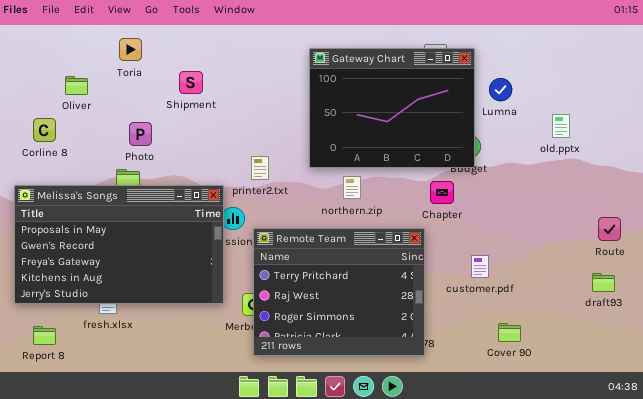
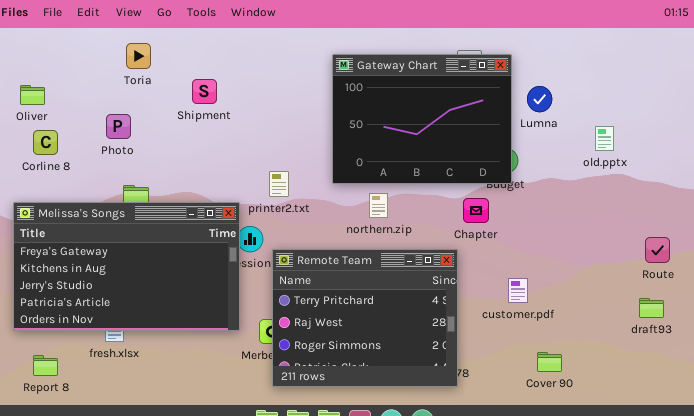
Oliver: [65,76,88,95] -> [20,85,45,105], moved
Photo: [129,122,152,146] -> [106,114,131,139], moved
Melissa's Songs: [14,185,224,304] -> [13,202,240,331], scrolled down 2 rows

